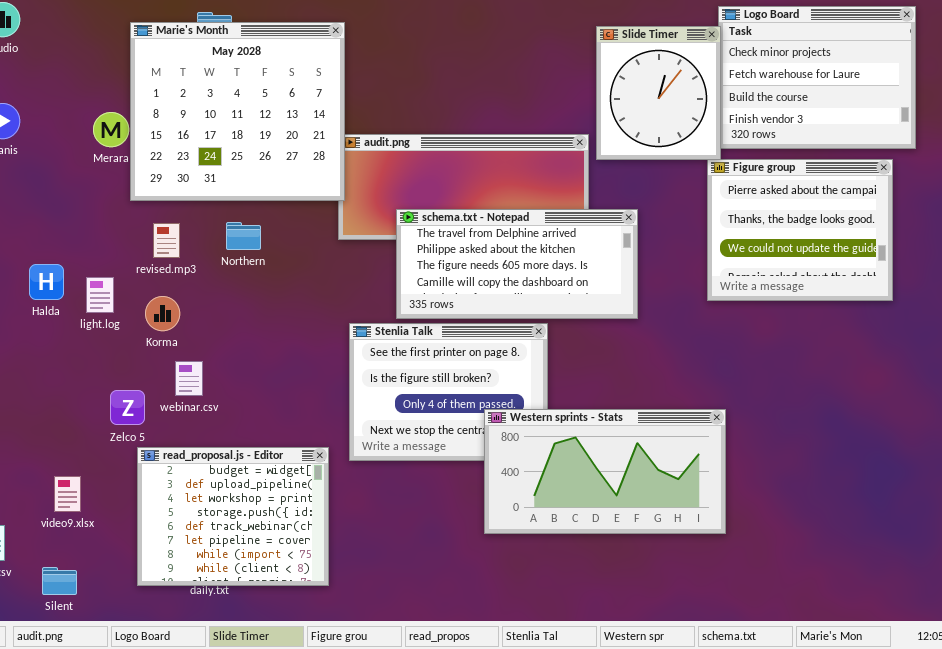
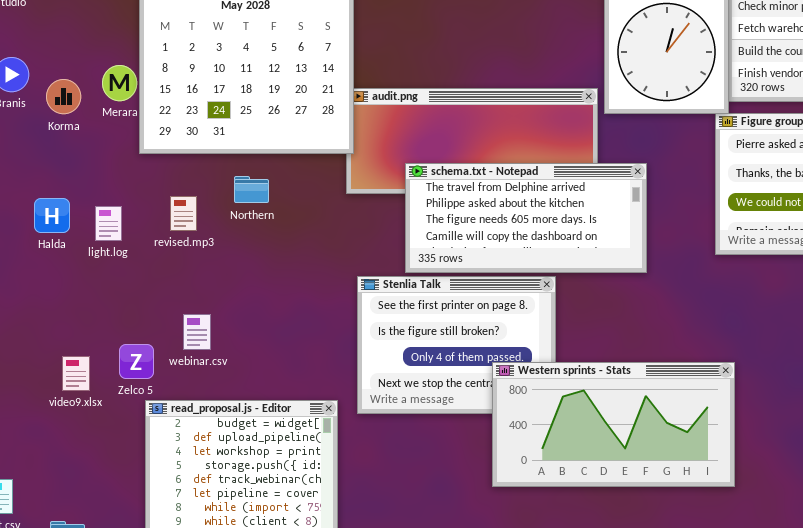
revised.mp3: [153,223,180,258] -> [170,196,197,231], moved
Halda: [29,264,64,300] -> [34,198,70,233], moved
light.log: [86,277,114,313] -> [95,206,122,241], moved
Korma: [145,296,180,331] -> [46,79,81,114], moved
video9.xlsx: [54,476,81,512] -> [62,356,90,391], moved

